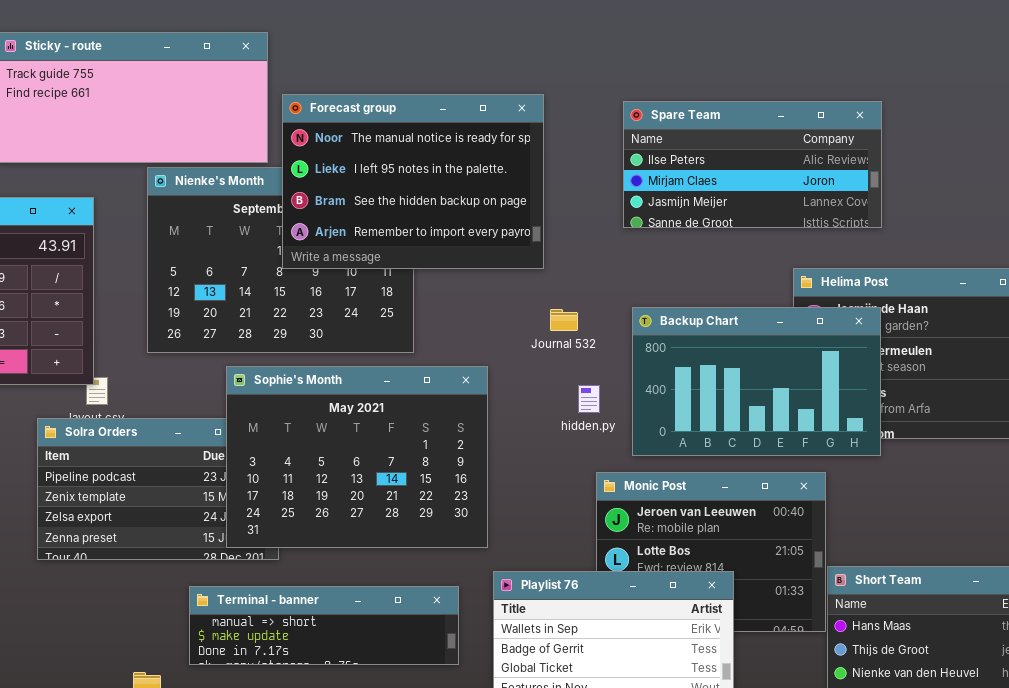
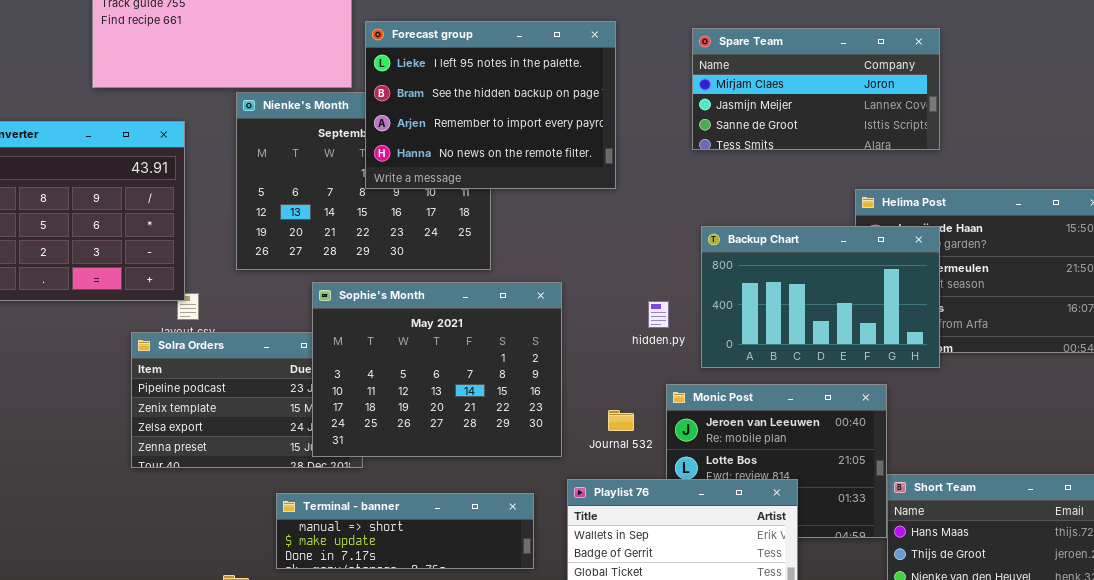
Forecast group: [282,94,544,269] -> [365,21,616,189], scrolled down 1 row
Spare Team: [623,101,882,228] -> [692,28,940,150], scrolled down 1 row
Journal 532: [550,309,578,331] -> [608,410,634,431], moved

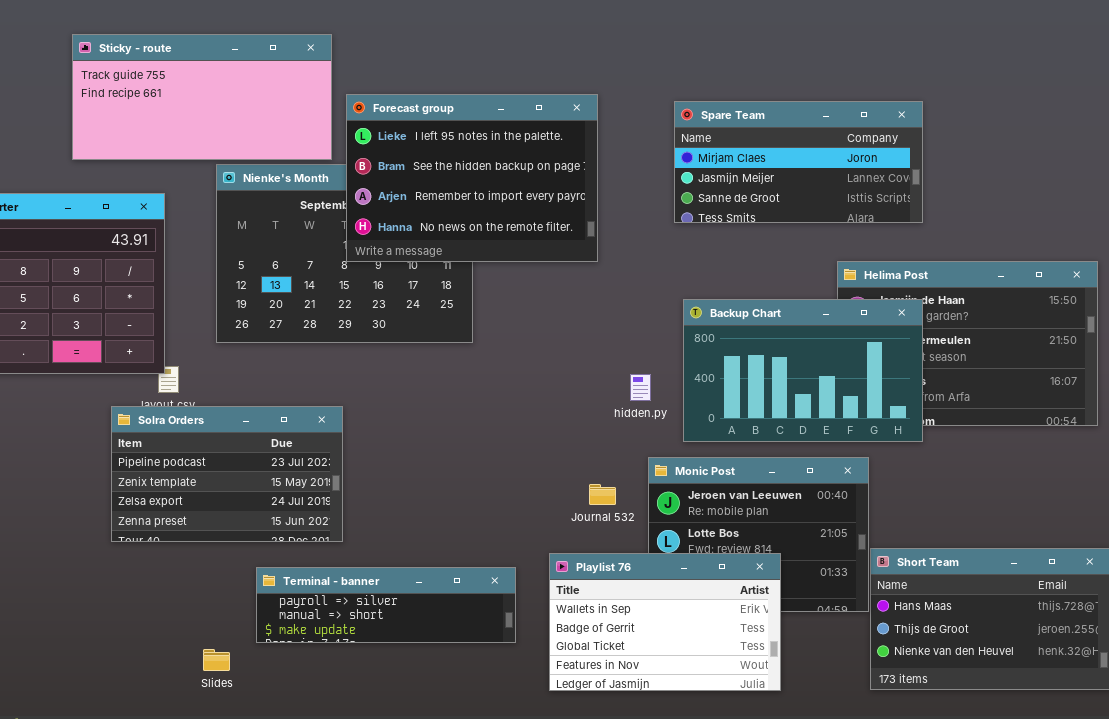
Sophie's Month: [312,282,562,457] -> none, closed
Terminal - banner: [276,493,534,569] -> [256,567,516,643], scrolled up 1 row

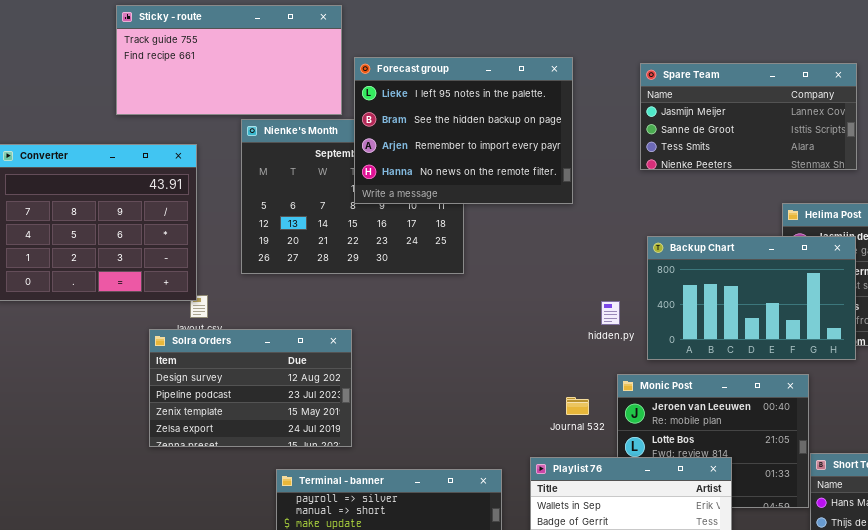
Spare Team: [674,101,923,223] -> [640,63,857,170], scrolled down 1 row
Solra Orders: [111,406,343,542] -> [149,329,352,447], scrolled up 1 row

